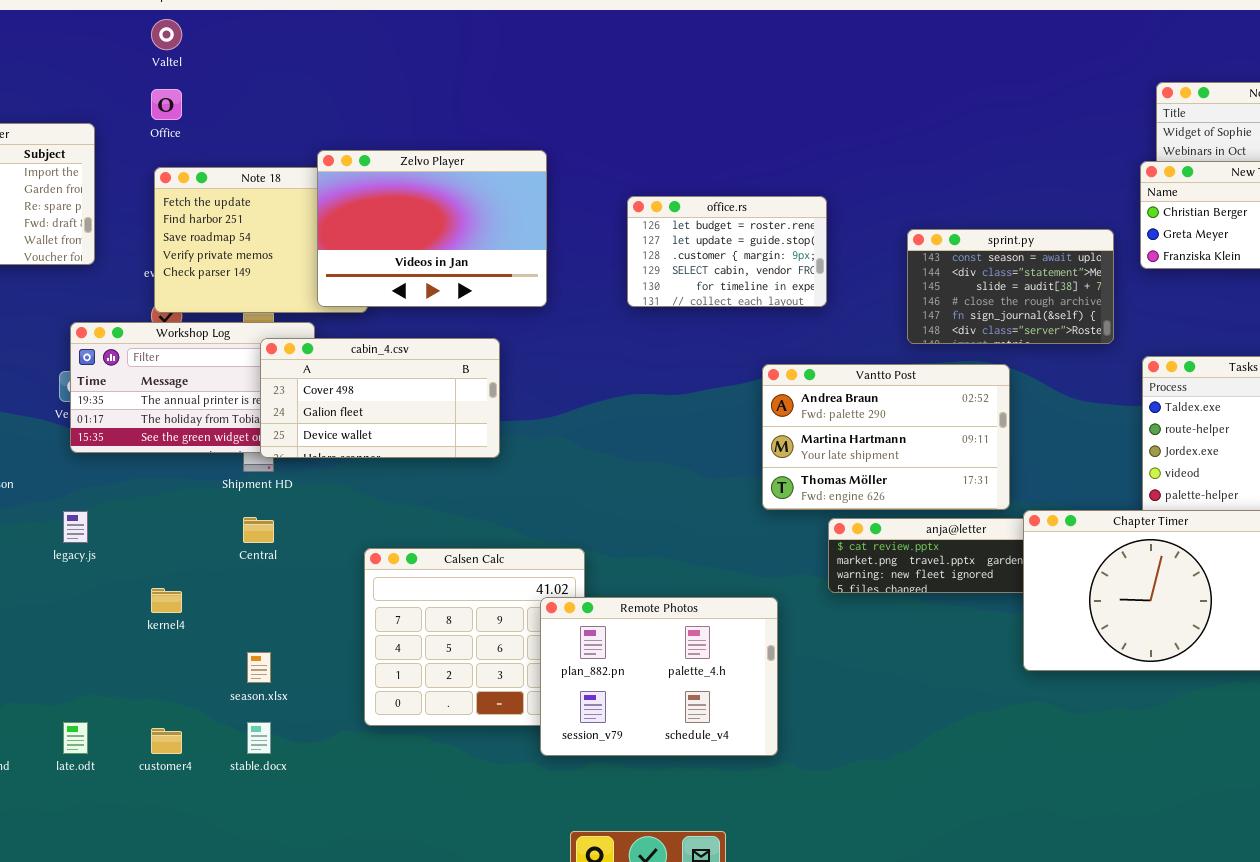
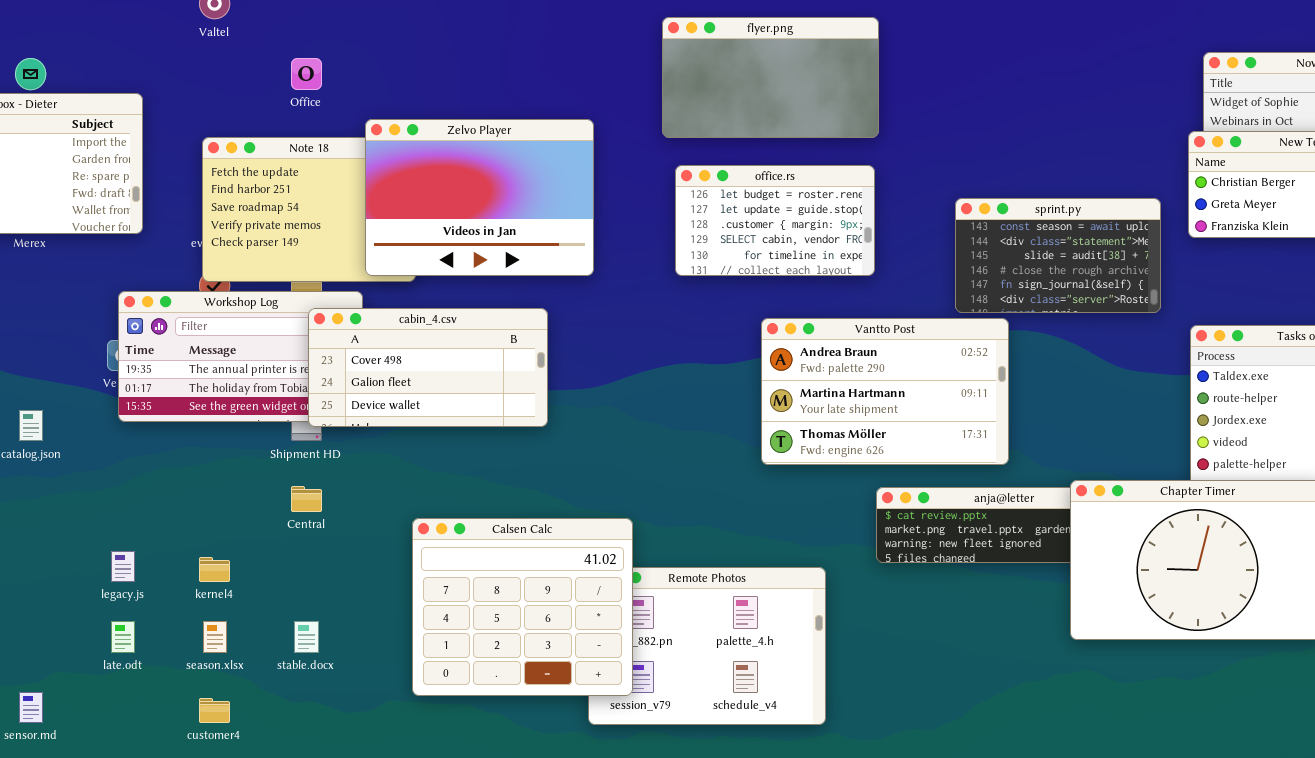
flyer.png: none -> [662,17,879,138], opened
Office: [151,89,182,120] -> [291,58,322,90], moved
Vantto Post: [762,364,1010,510] -> [761,318,1009,465], moved
legacy.js: [63,511,88,543] -> [111,551,135,582], moved
Calsen Calc: [364,548,585,726] -> [412,518,633,696], raised
season.xlsx: [247,652,271,683] -> [203,621,227,653], moved
late.odt: [63,722,88,754] -> [111,621,135,653], moved
stable.docx: [247,722,271,754] -> [294,621,319,653], moved

